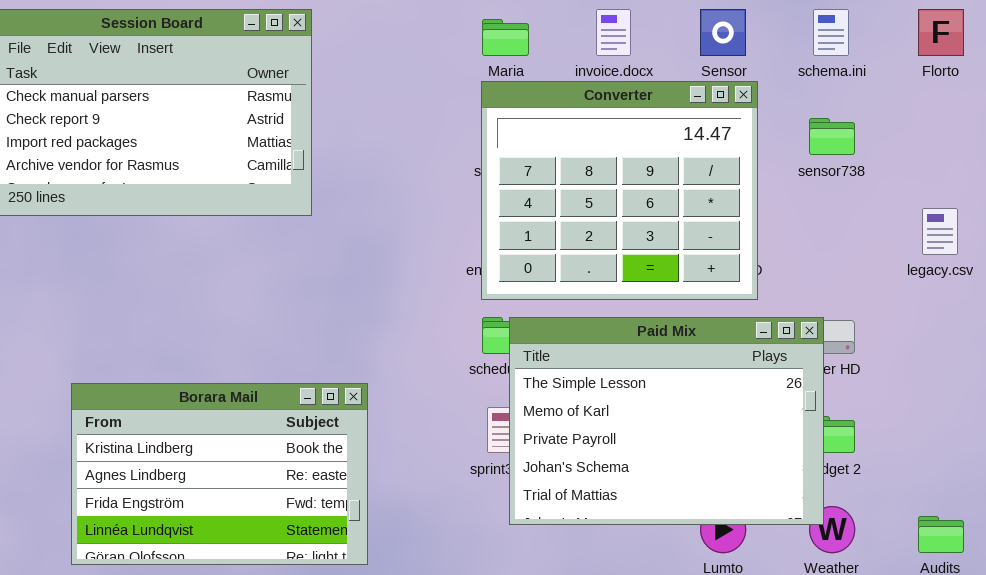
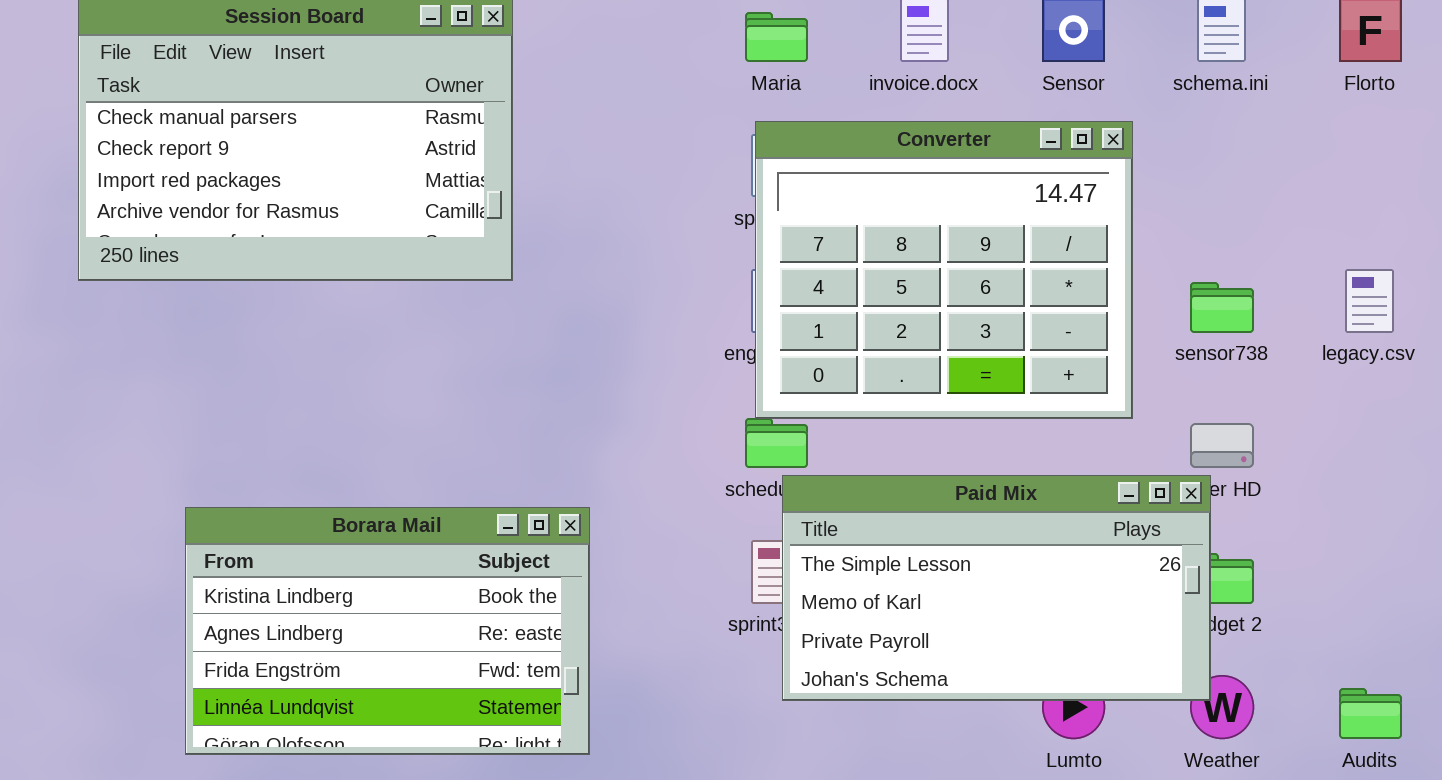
Converter: [481,81,758,300] -> [755,121,1133,419], moved
sensor738: [809,118,855,155] -> [1190,282,1254,333], moved
Paid Mix: [509,317,824,525] -> [782,475,1211,701], resized

